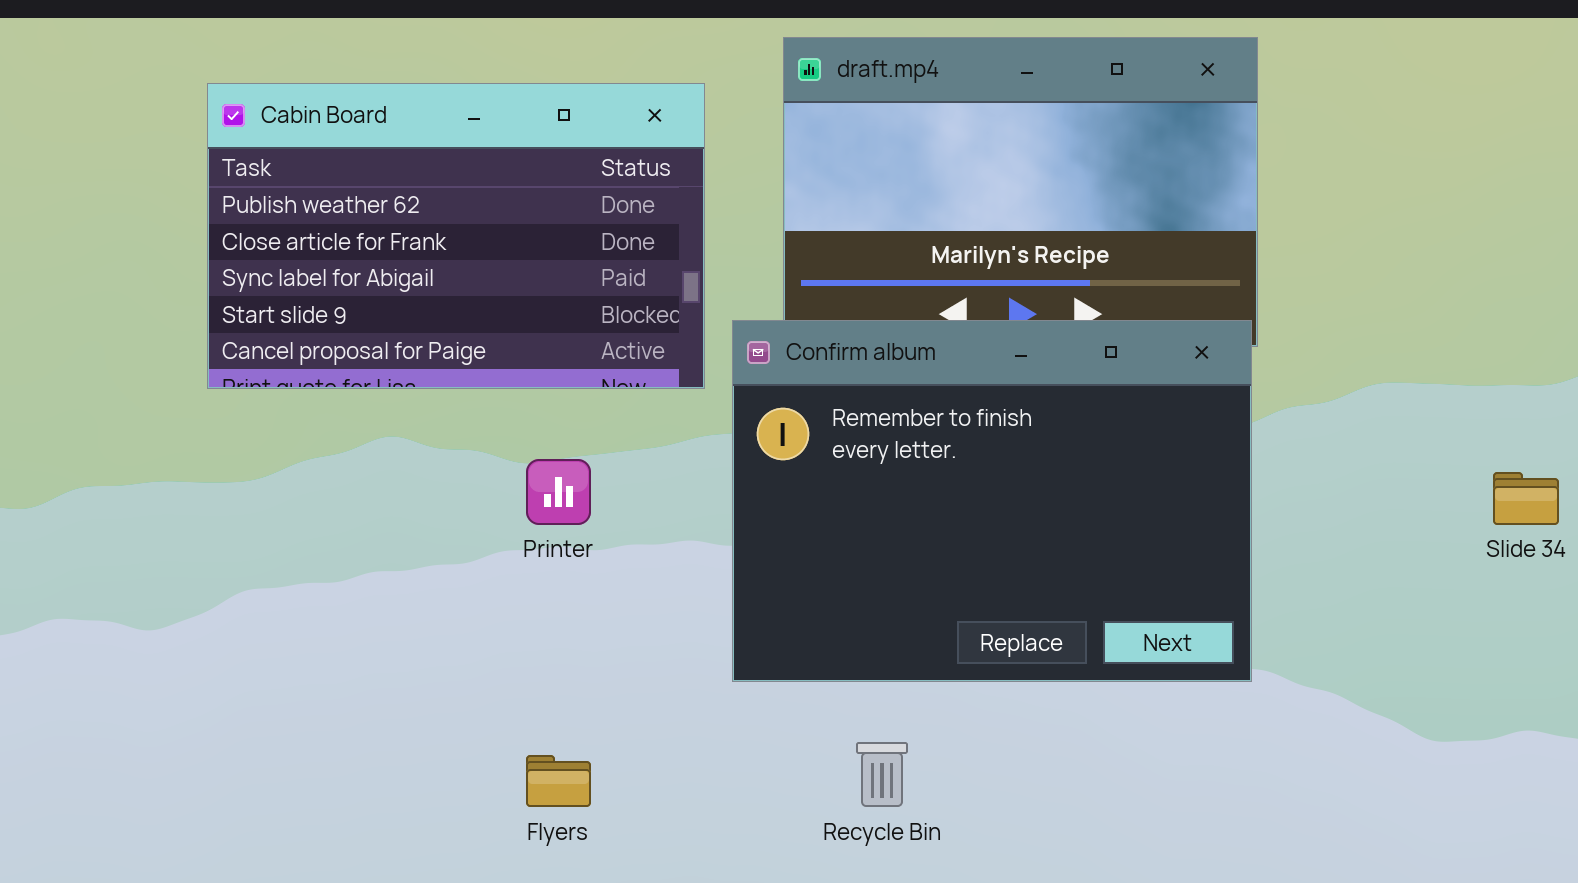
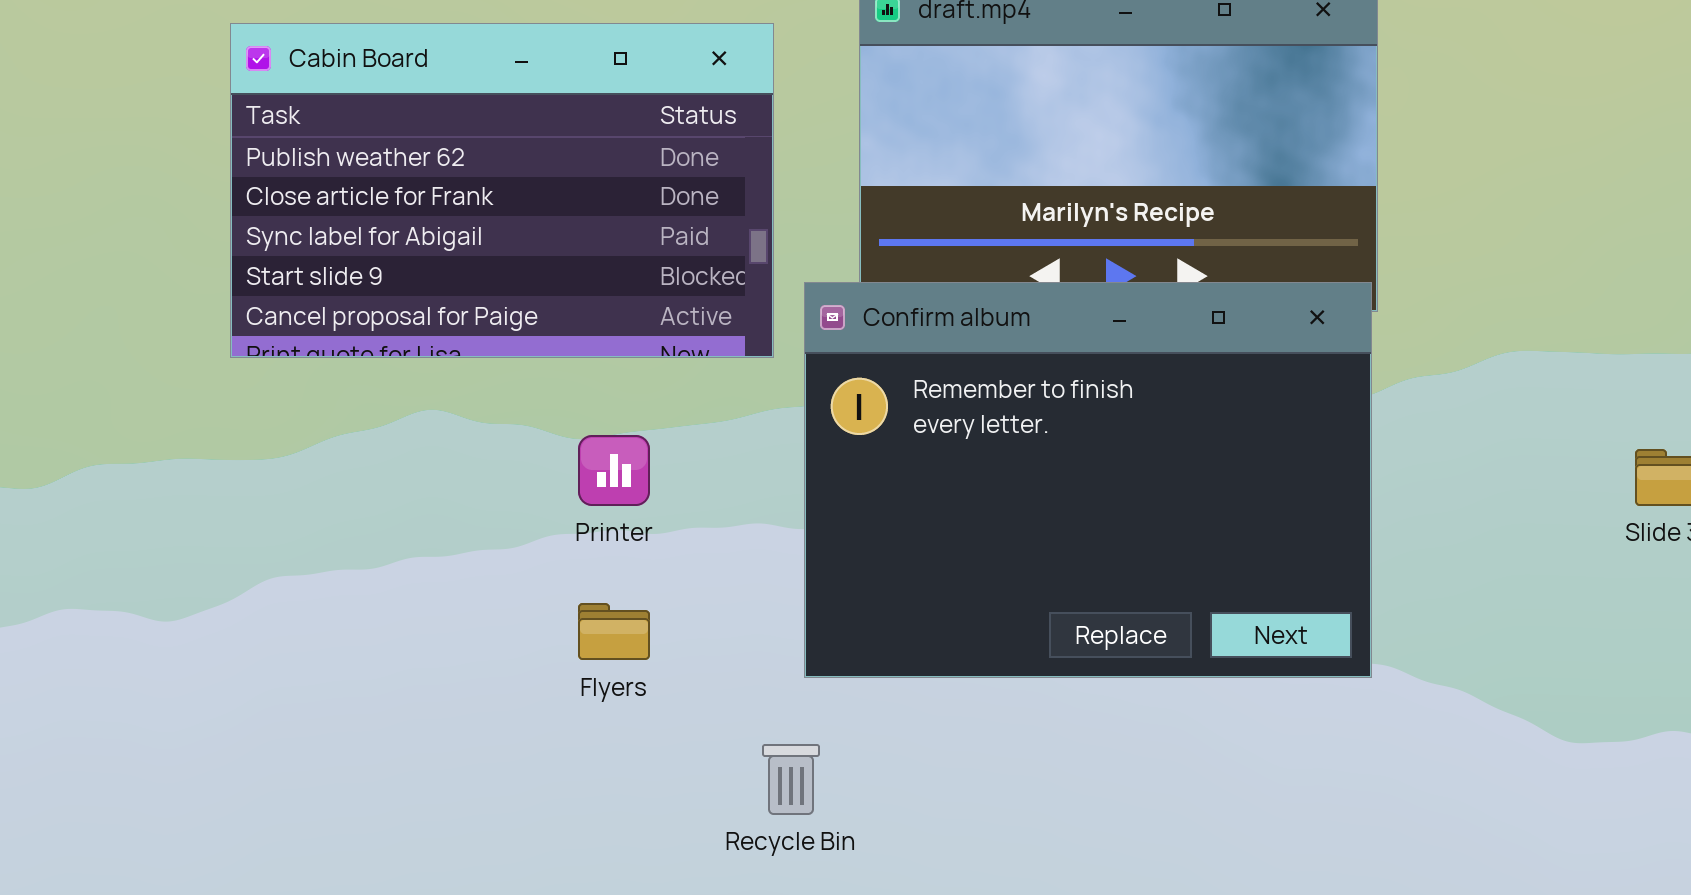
Recycle Bin: [856,742,908,807] -> [762,744,820,815], moved
Flyers: [526,755,591,807] -> [578,603,650,660], moved

